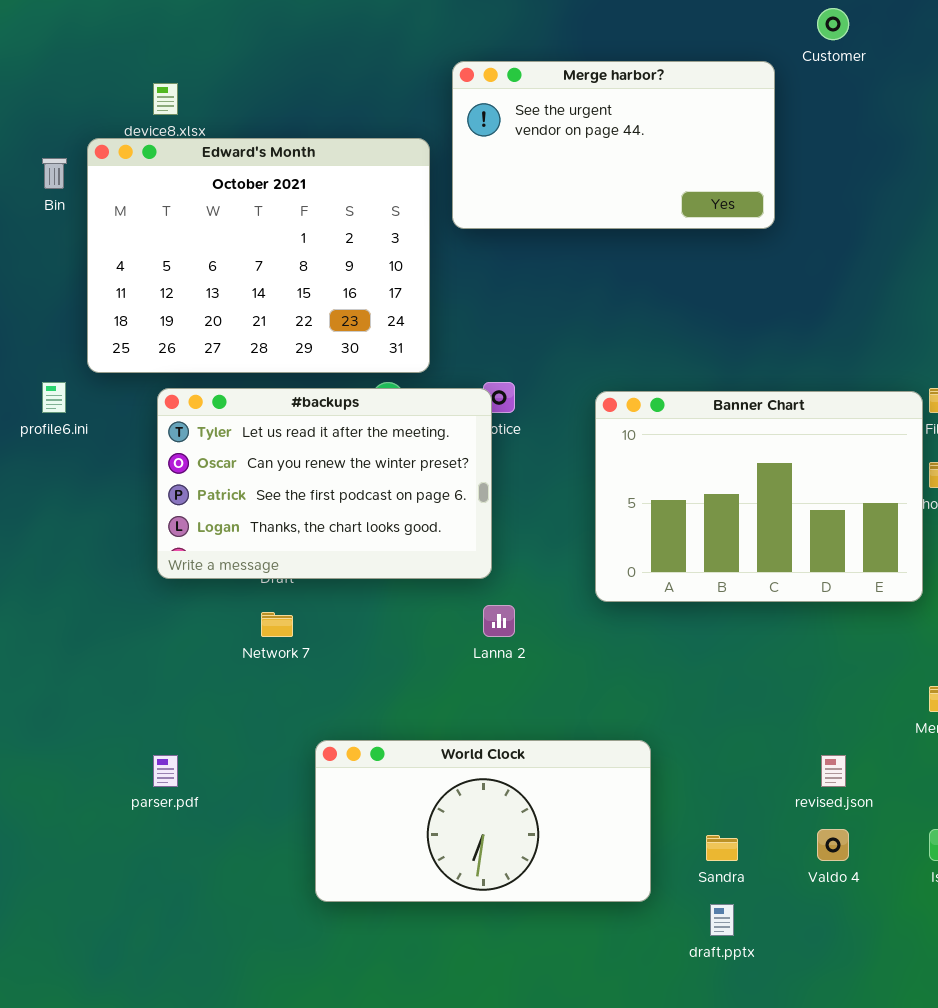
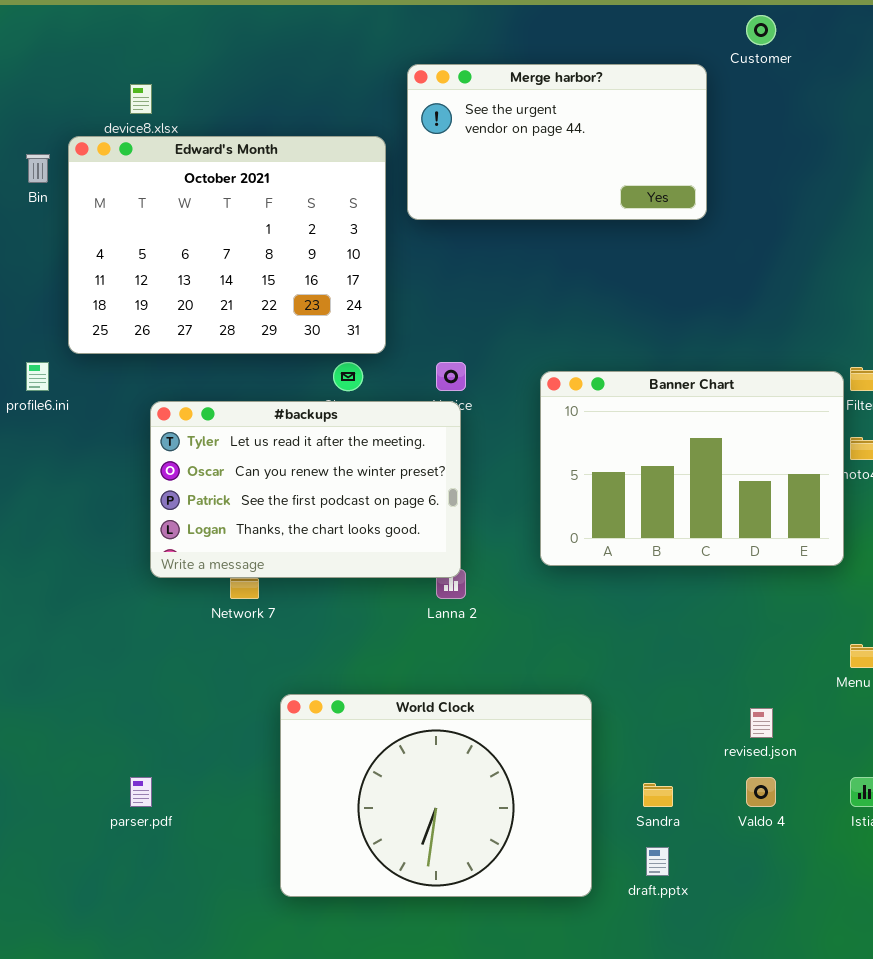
#backups: [157,388,492,579] -> [150,401,461,578], moved
World Clock: [315,740,651,902] -> [280,694,592,897], resized
parser.pdf: [153,755,178,787] -> [130,777,152,807], moved

